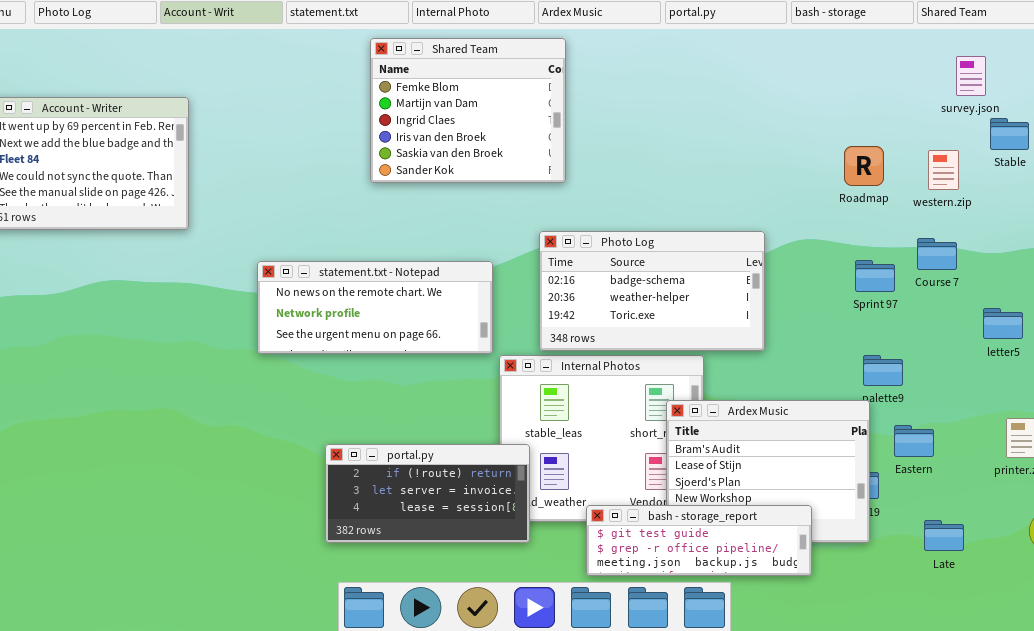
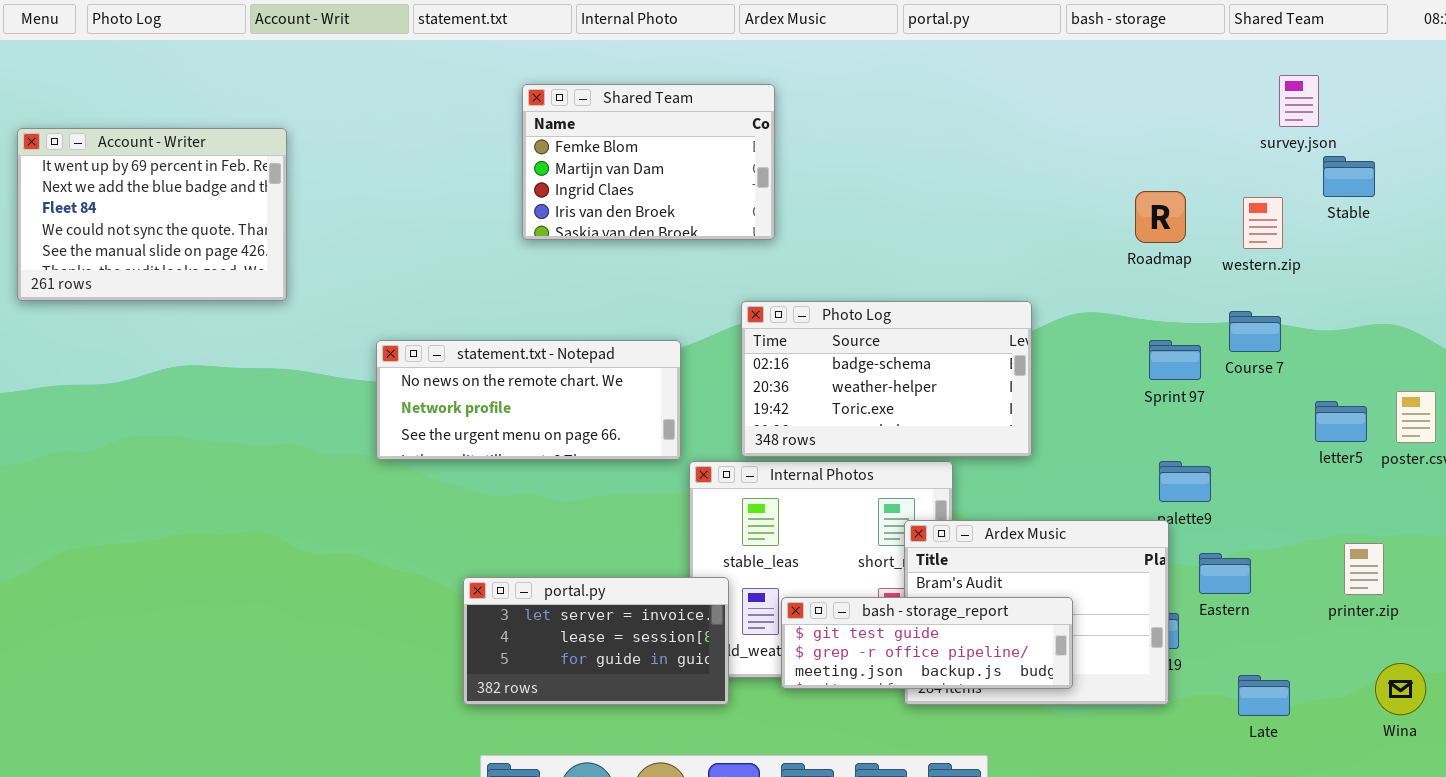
Shared Team: [370,38,566,183] -> [522,84,775,240], resized
portal.py: [325,444,530,543] -> [463,577,729,705], scrolled down 1 row
bash - storage_report: [586,505,812,576] -> [781,597,1073,689], moved

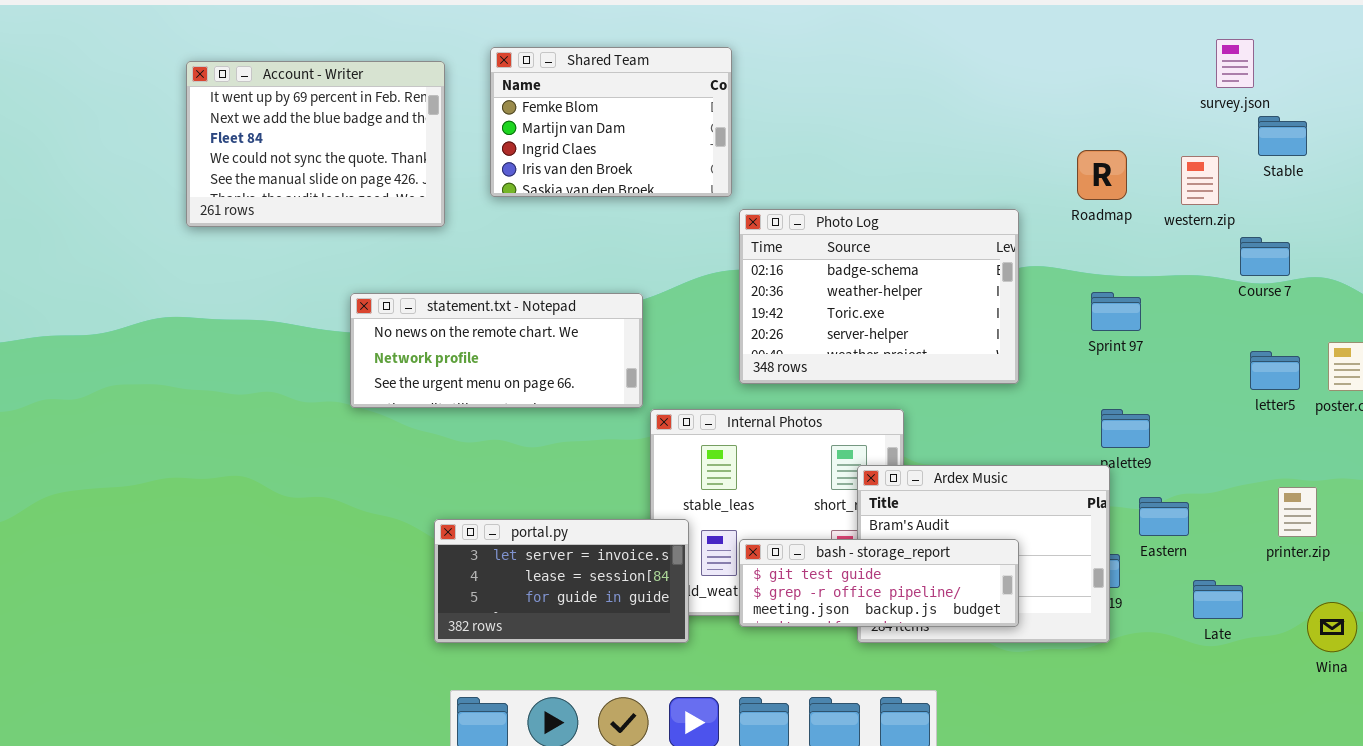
Account - Writer: [17,128,287,301] -> [186,61,445,227], moved
Photo Log: [741,301,1032,457] -> [739,209,1019,384], moved, resized
Course 7: [1229,311,1281,352] -> [1240,237,1290,276], moved
Late: [1238,675,1290,716] -> [1193,580,1243,619], moved

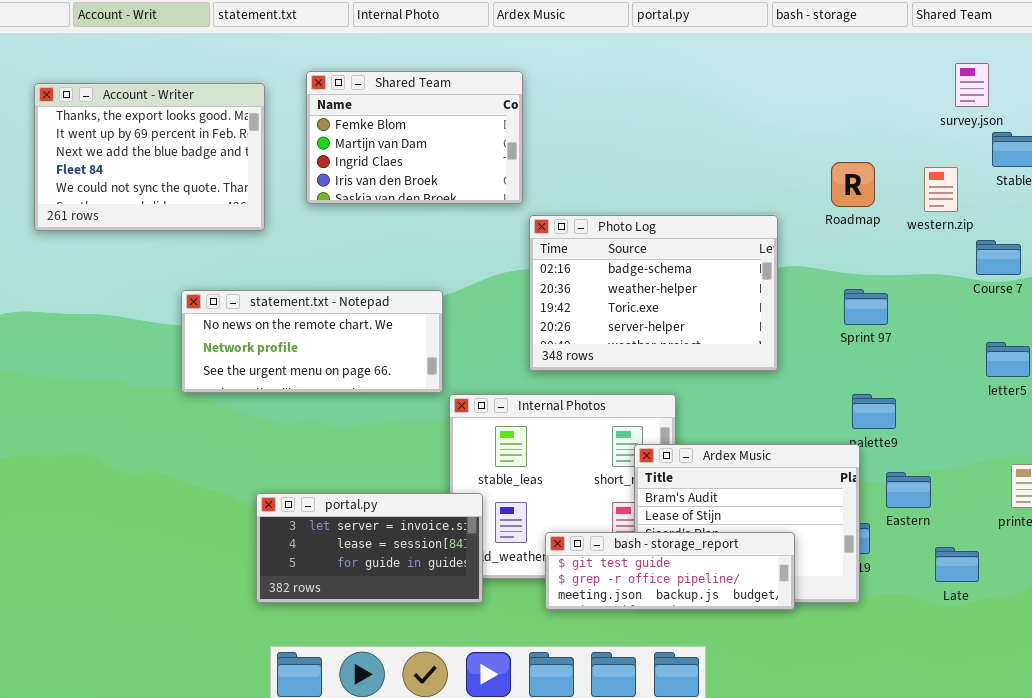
Account - Writer: [186,61,445,227] -> [34,83,265,231], scrolled up 1 row
bash - storage_report: [739,539,1019,627] -> [545,532,795,610], moved

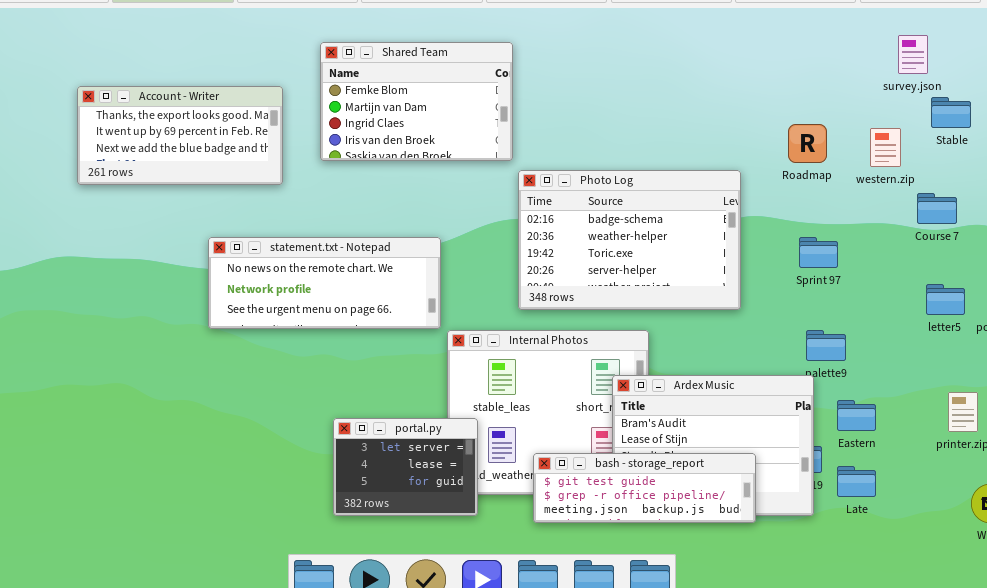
Account - Writer: [34,83,265,231] -> [77,86,283,185], resized
portal.py: [256,493,483,603] -> [333,418,478,516], resized
Late: [935,547,979,582] -> [837,466,876,497], moved

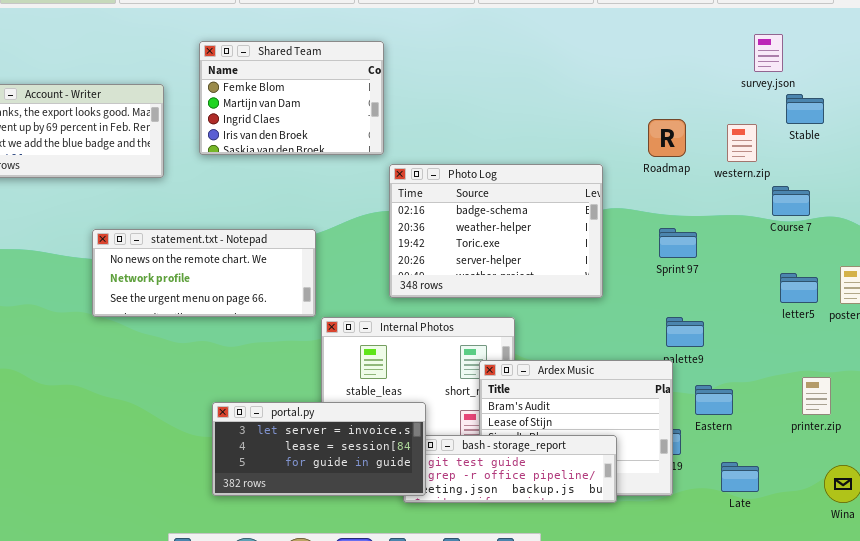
portal.py: [333,418,478,516] -> [212,402,426,496], resized
Late: [837,466,876,497] -> [721,462,759,492], moved

